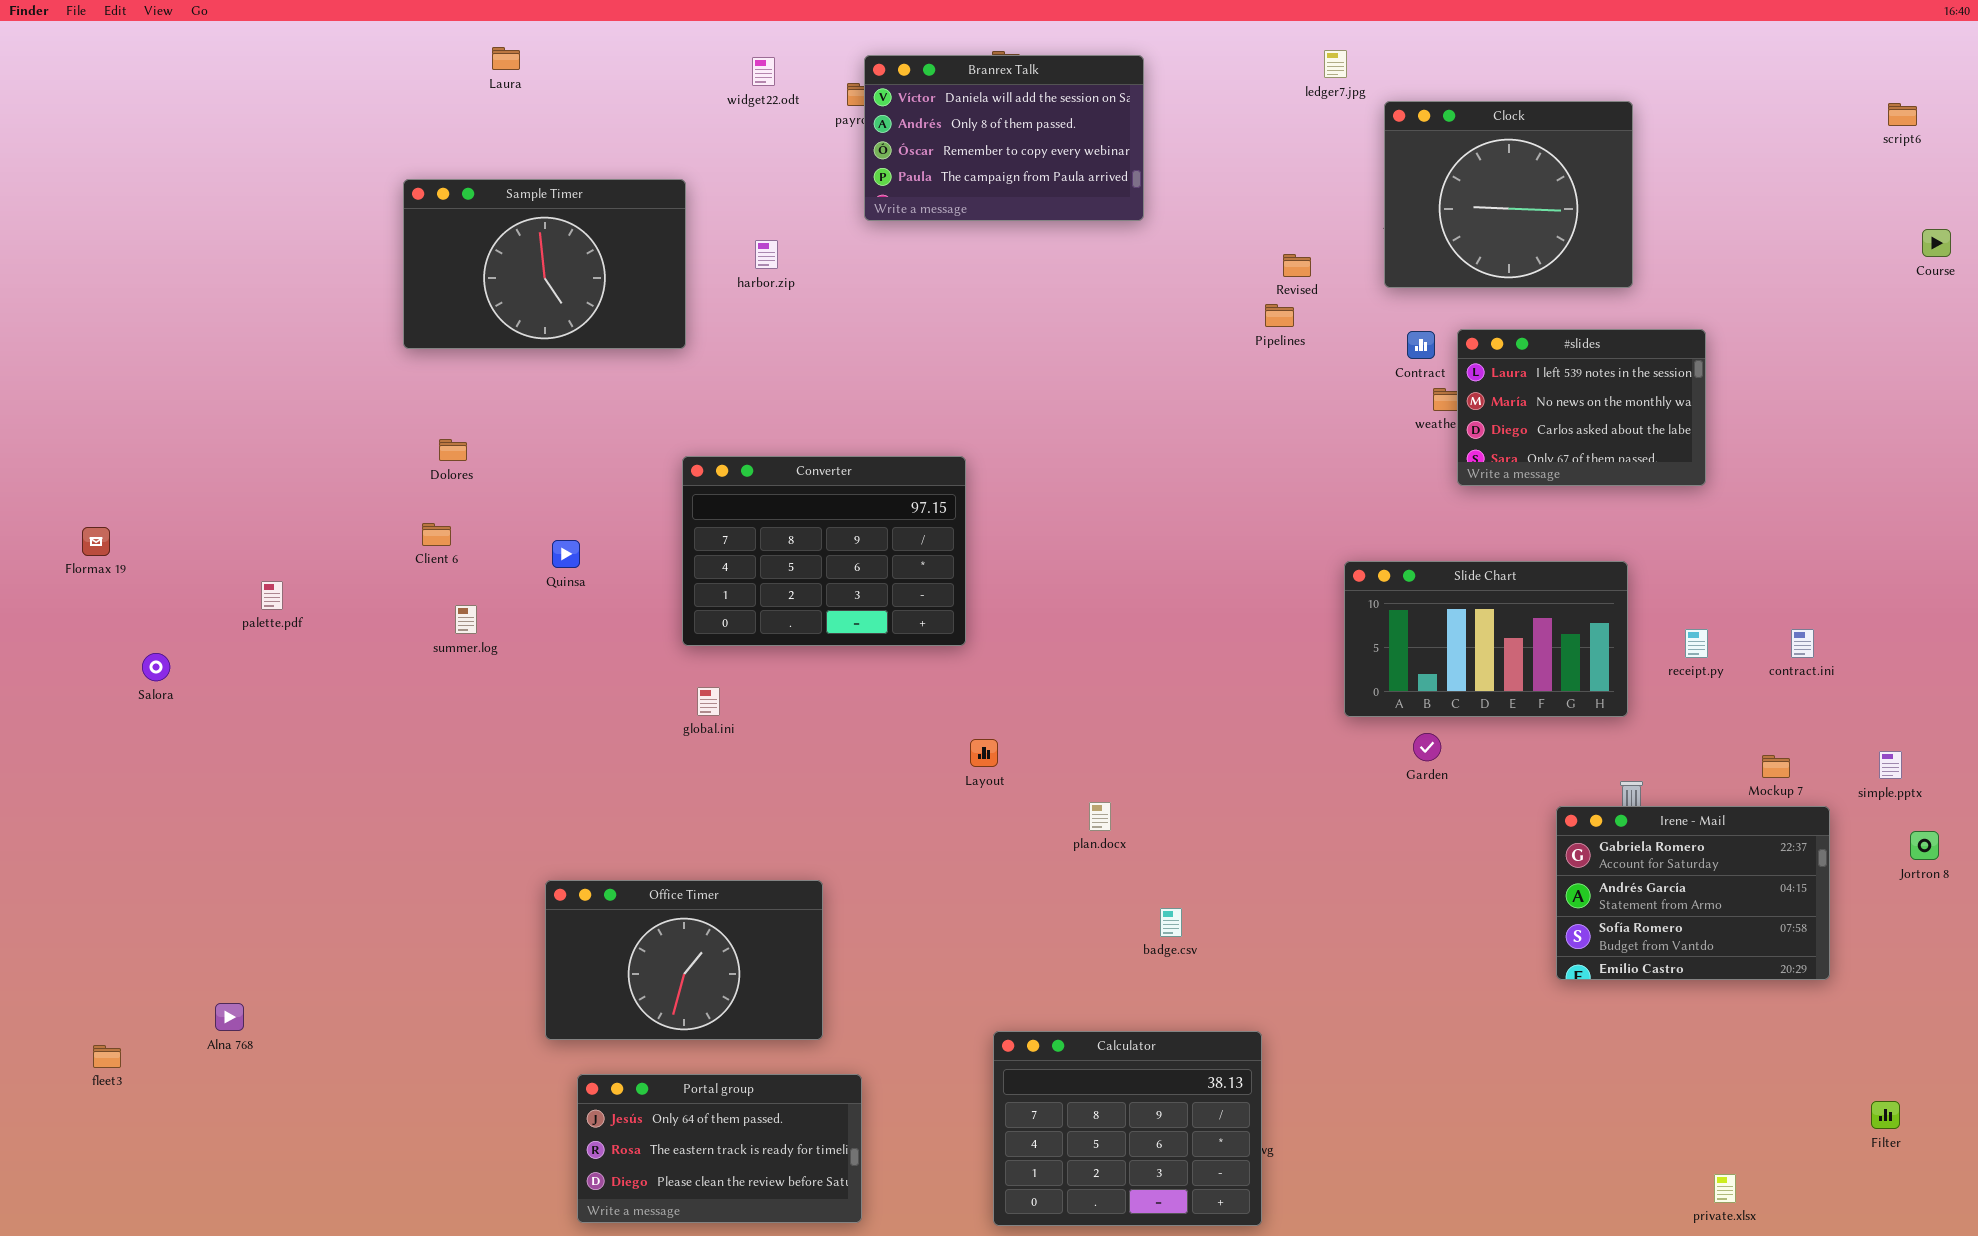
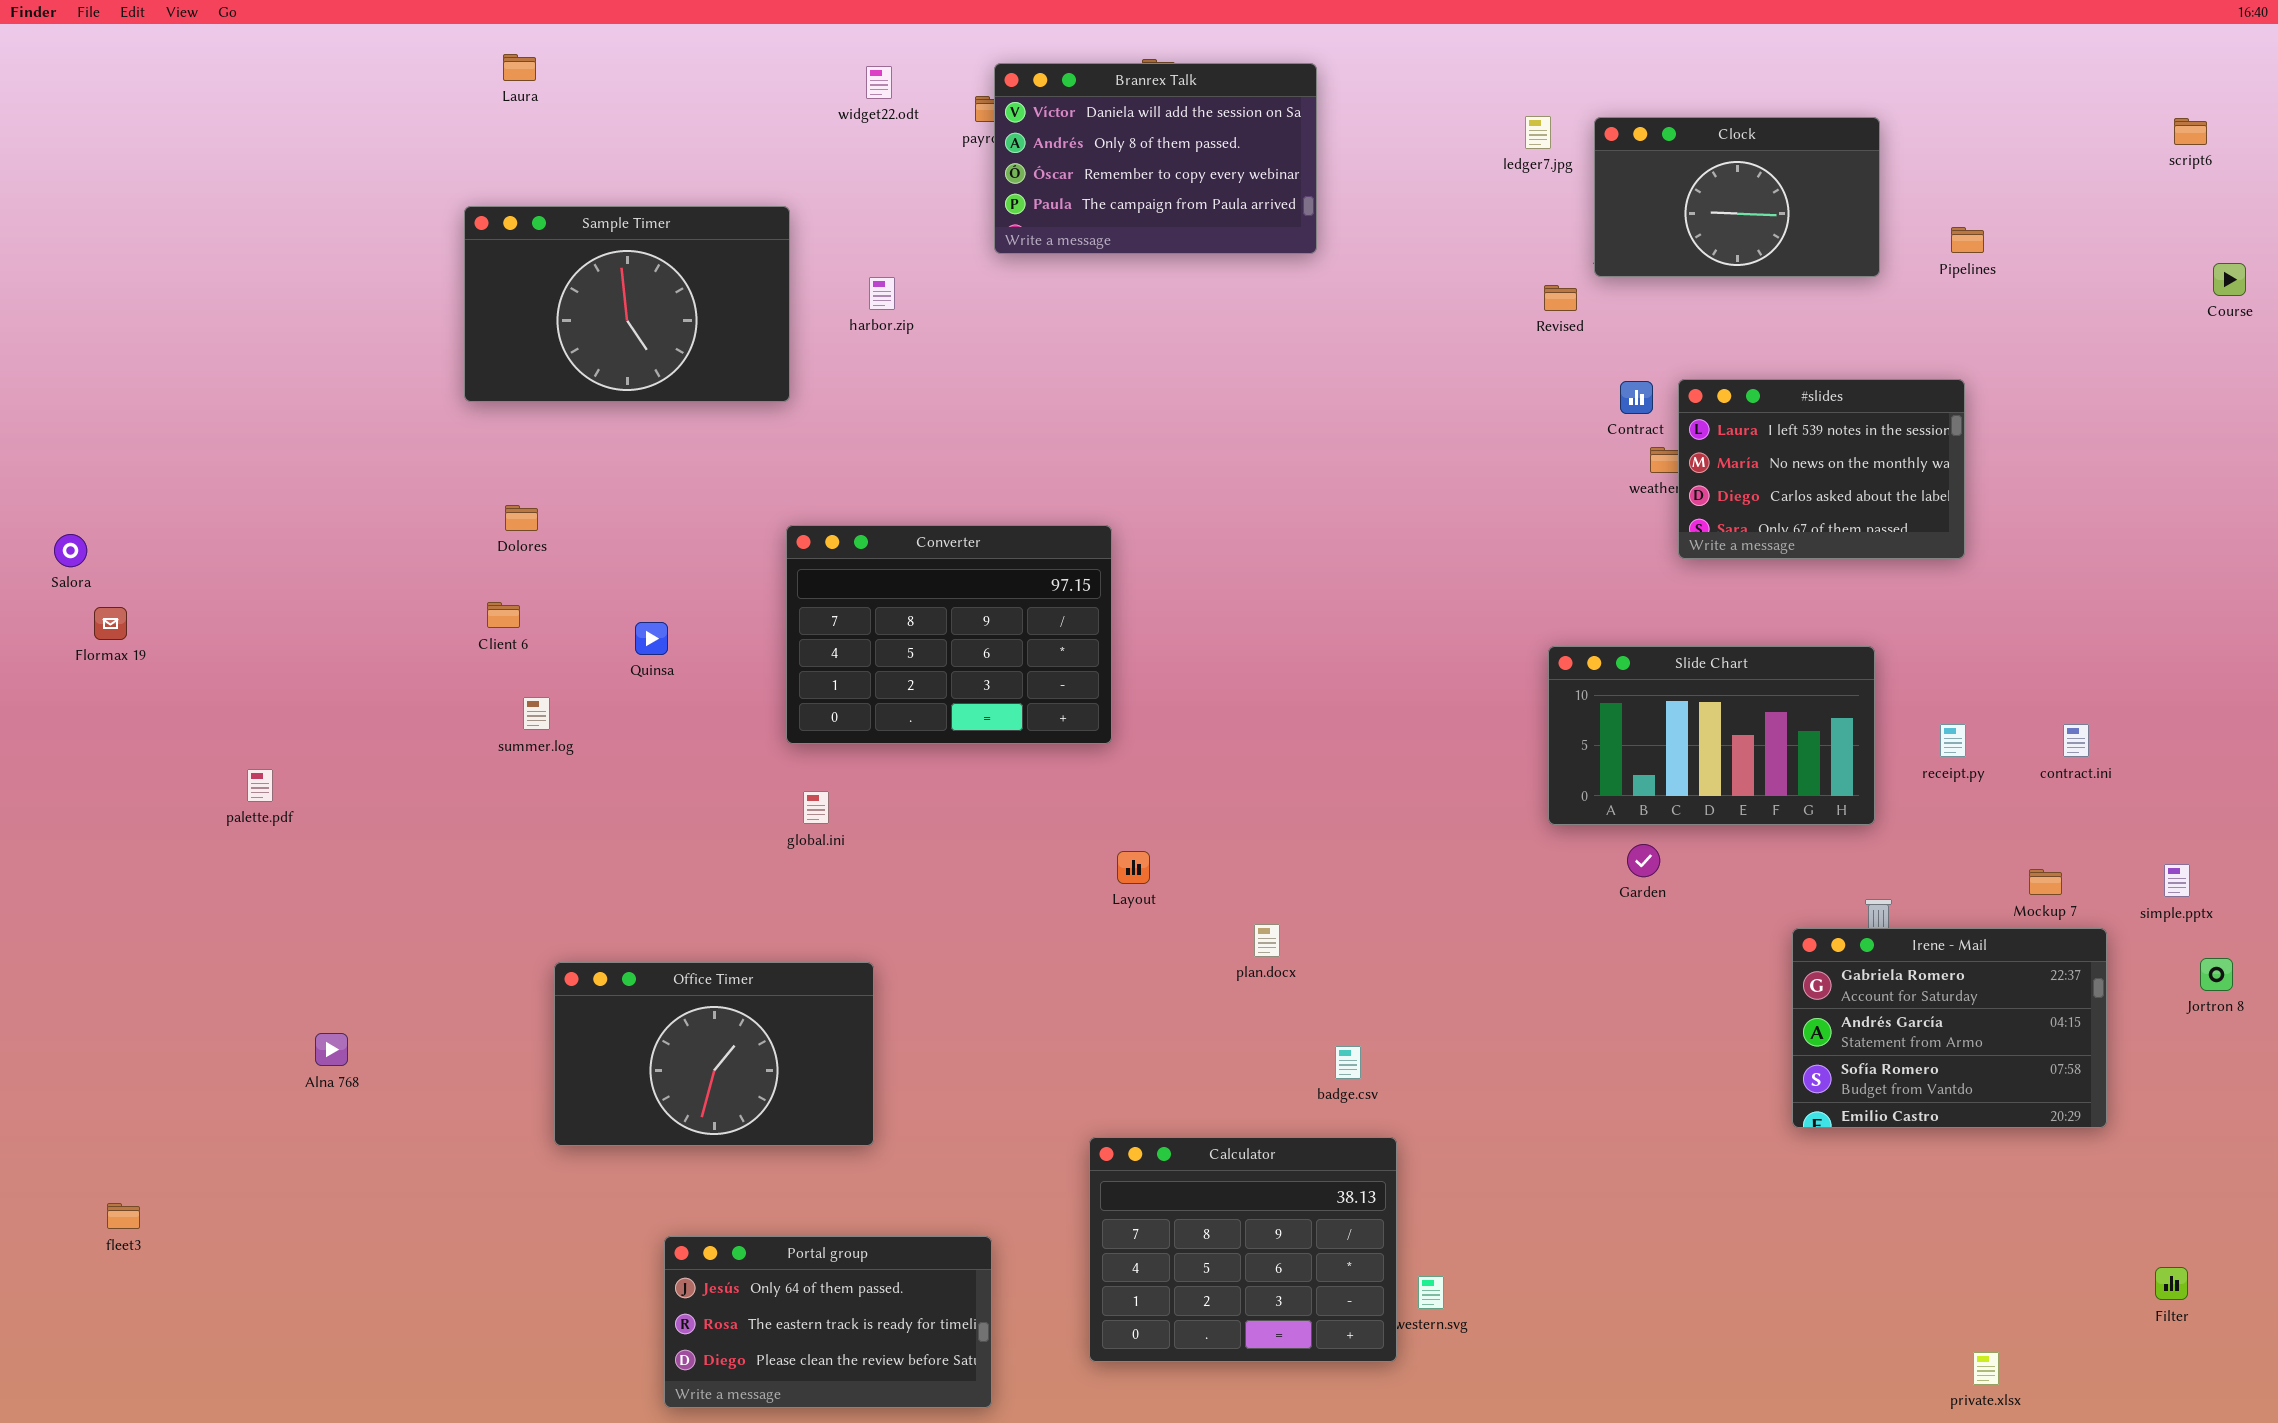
Laura: [492,47,520,70] -> [503,54,536,81], moved
ledger7.jpg: [1324,50,1347,78] -> [1525,116,1551,149], moved
Clock: [1384,101,1633,288] -> [1594,117,1880,277], resized
Revised: [1283,254,1311,277] -> [1544,285,1577,311], moved
Pipelines: [1265,304,1294,327] -> [1951,227,1984,253], moved
palette.pdf: [261,581,283,610] -> [247,769,273,802], moved
Salora: [142,653,170,681] -> [54,534,87,567], moved
Office Timer: [545,880,823,1040] -> [554,962,874,1146], moved
Alna 768: [215,1003,244,1031] -> [315,1033,348,1066], moved
Calculator: [993,1031,1262,1226] -> [1089,1137,1397,1362], moved

